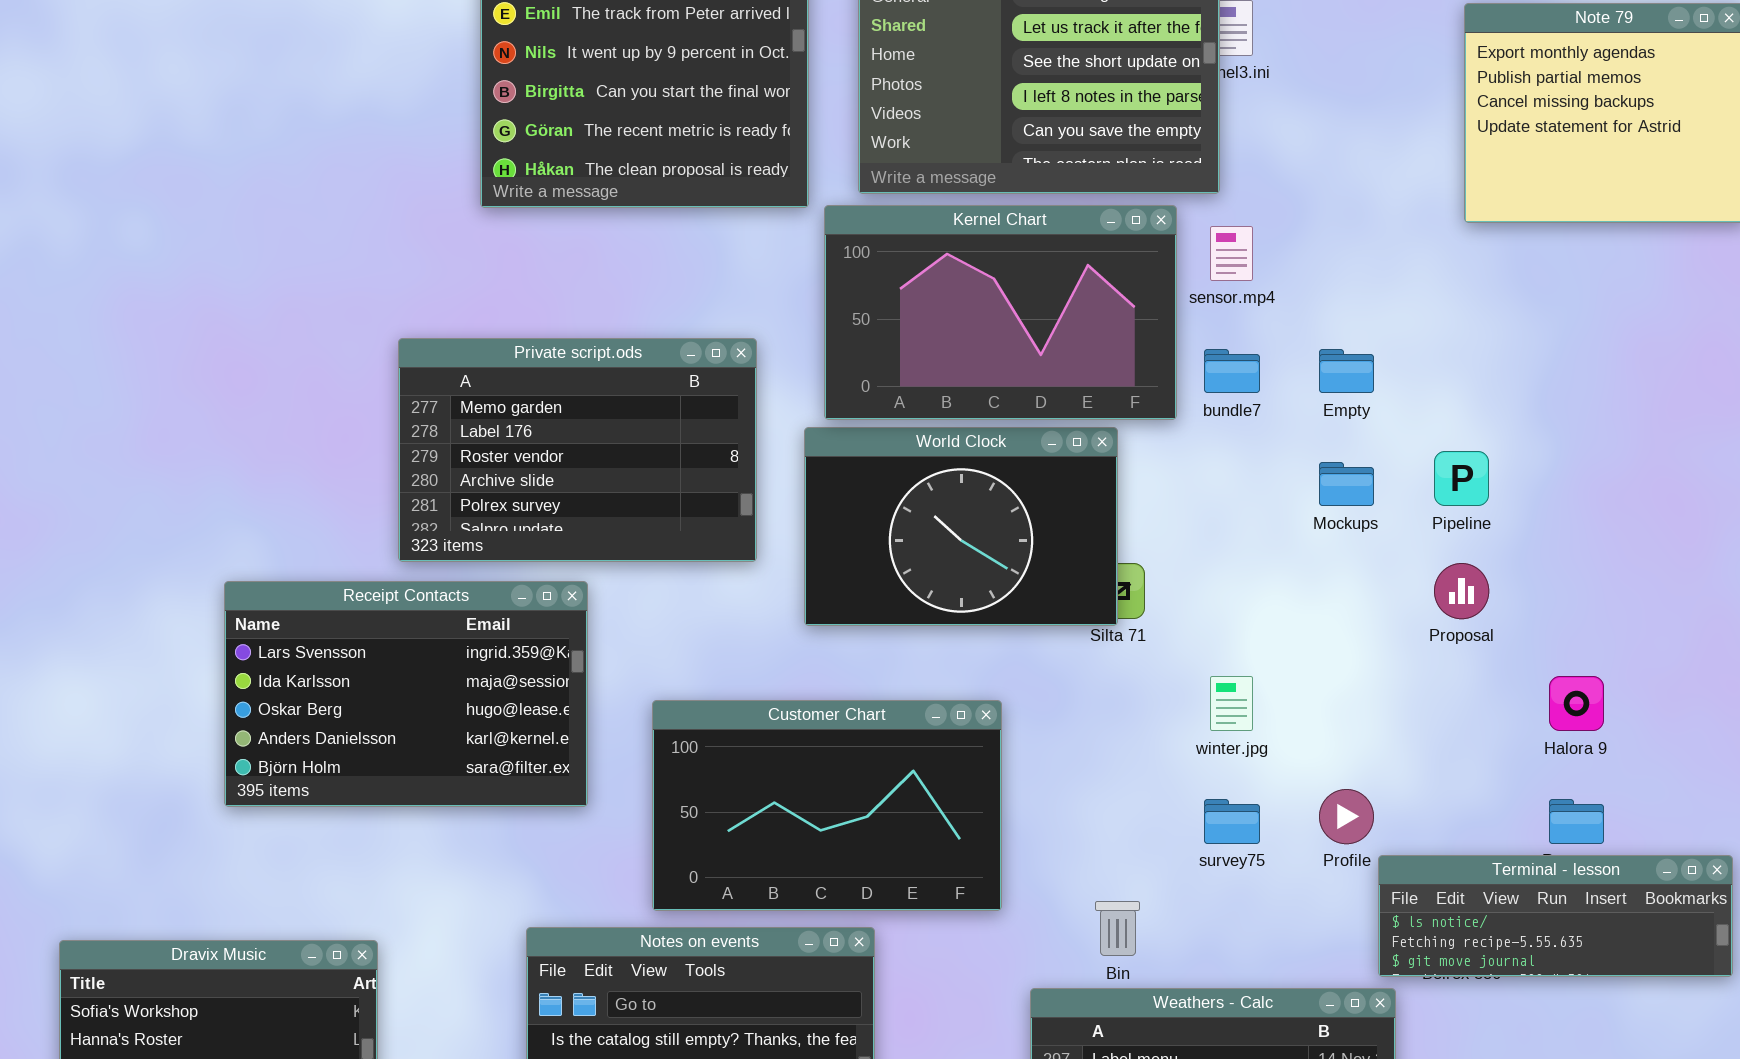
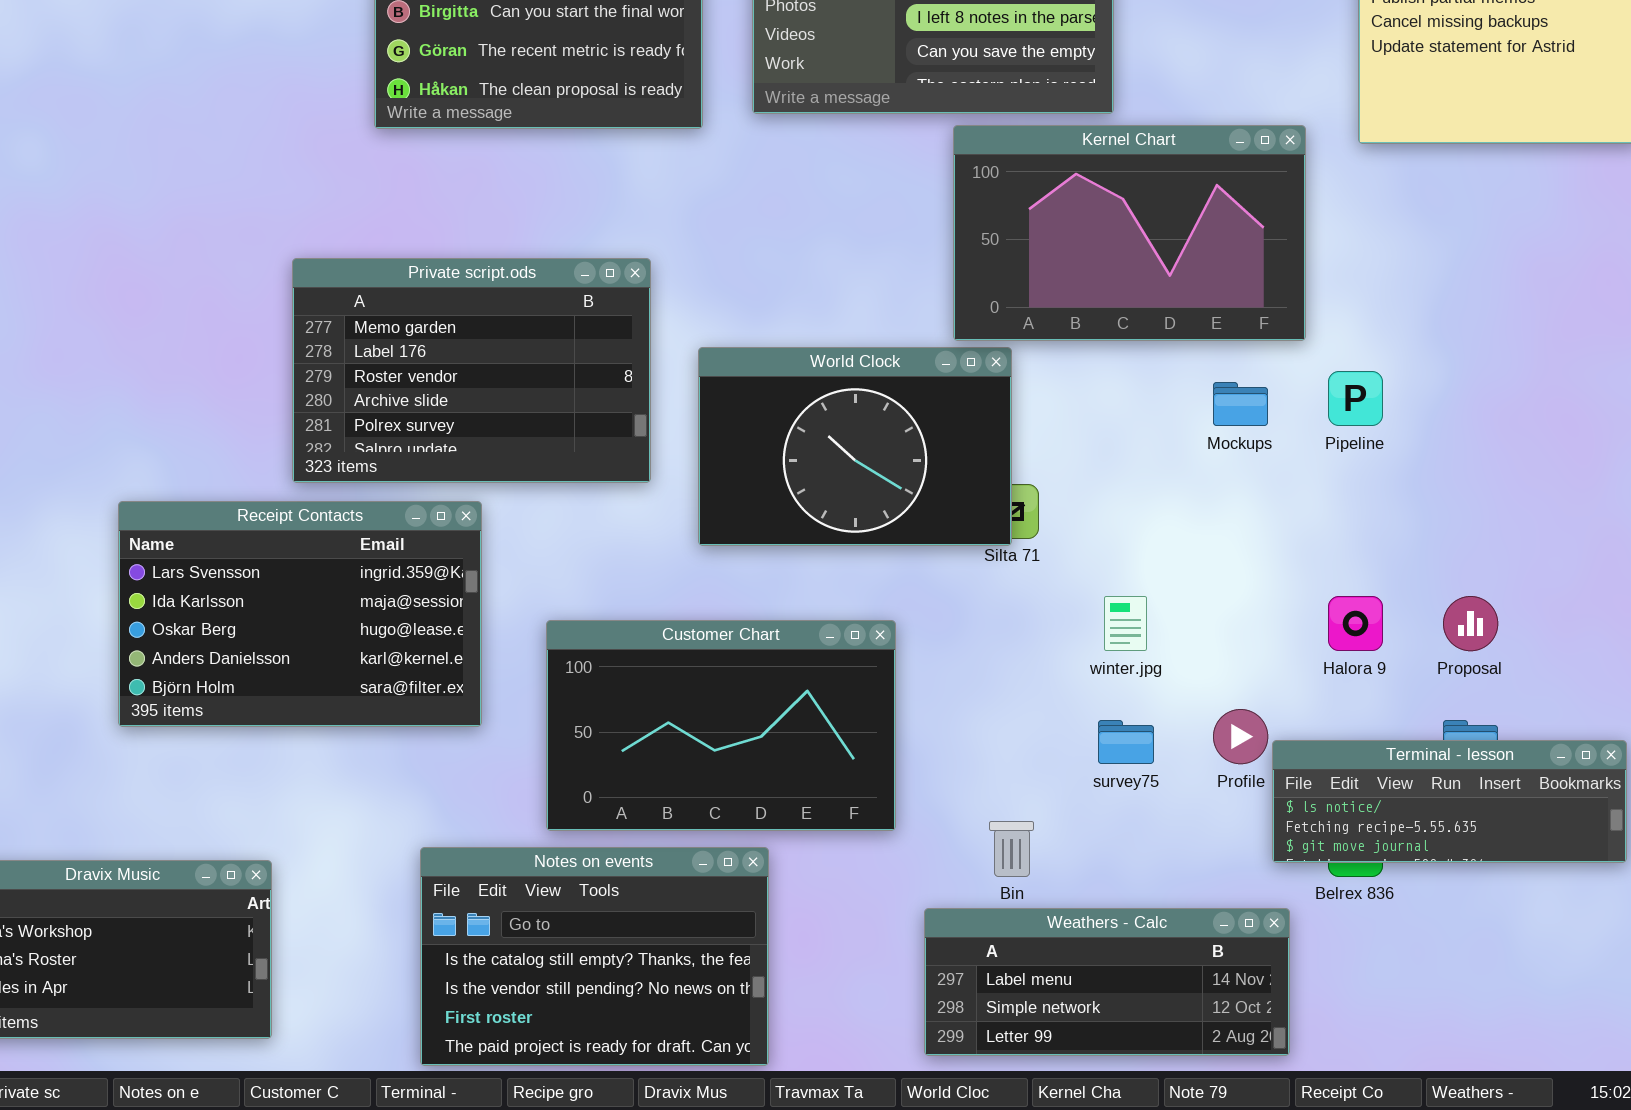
Kernel Chart: [824,205,1177,420] -> [953,125,1306,341], moved
Proposal: [1434,563,1489,619] -> [1443,596,1498,651], moved
Halora 9: [1549,676,1604,731] -> [1328,596,1383,651], moved
Terminal - lesson: [1378,855,1733,977] -> [1272,740,1627,863], moved

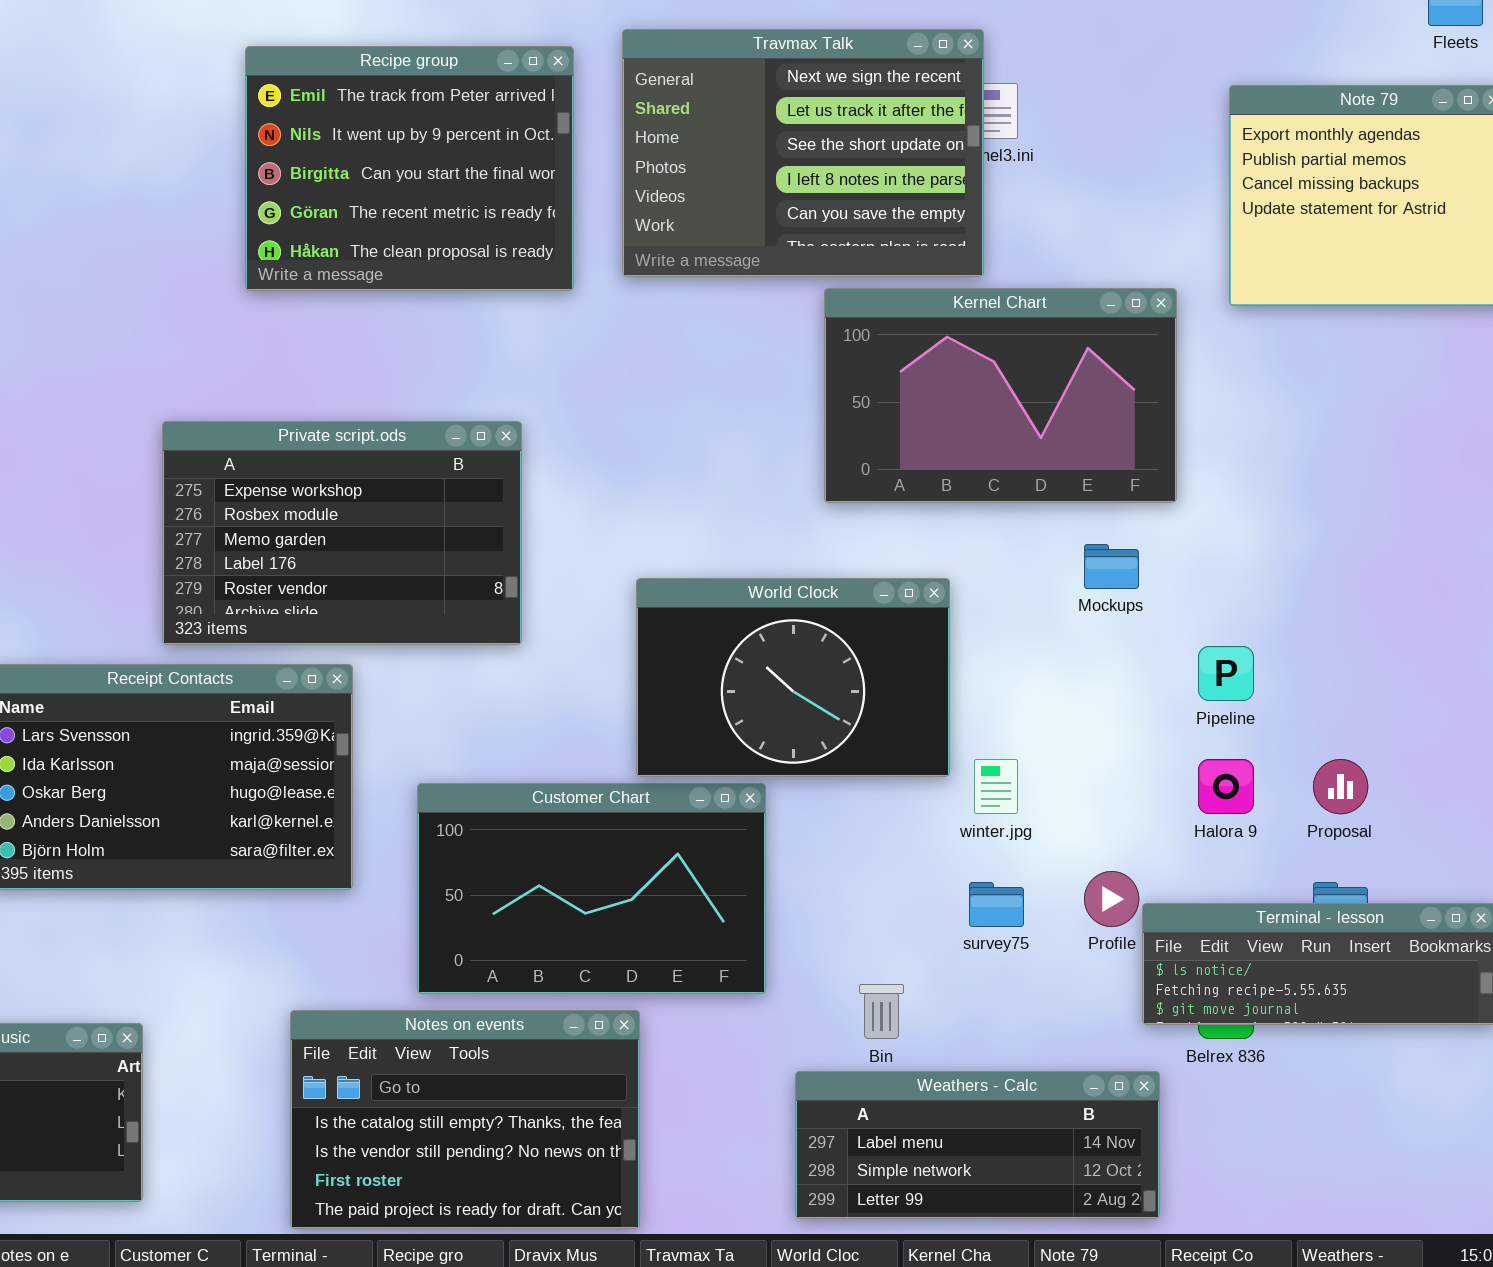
Private script.ods: [292,258,651,483] -> [162,421,522,645], scrolled up 2 rows
World Clock: [698,347,1012,546] -> [636,578,950,777], moved
Pipeline: [1328,371,1383,426] -> [1198,646,1254,701], moved

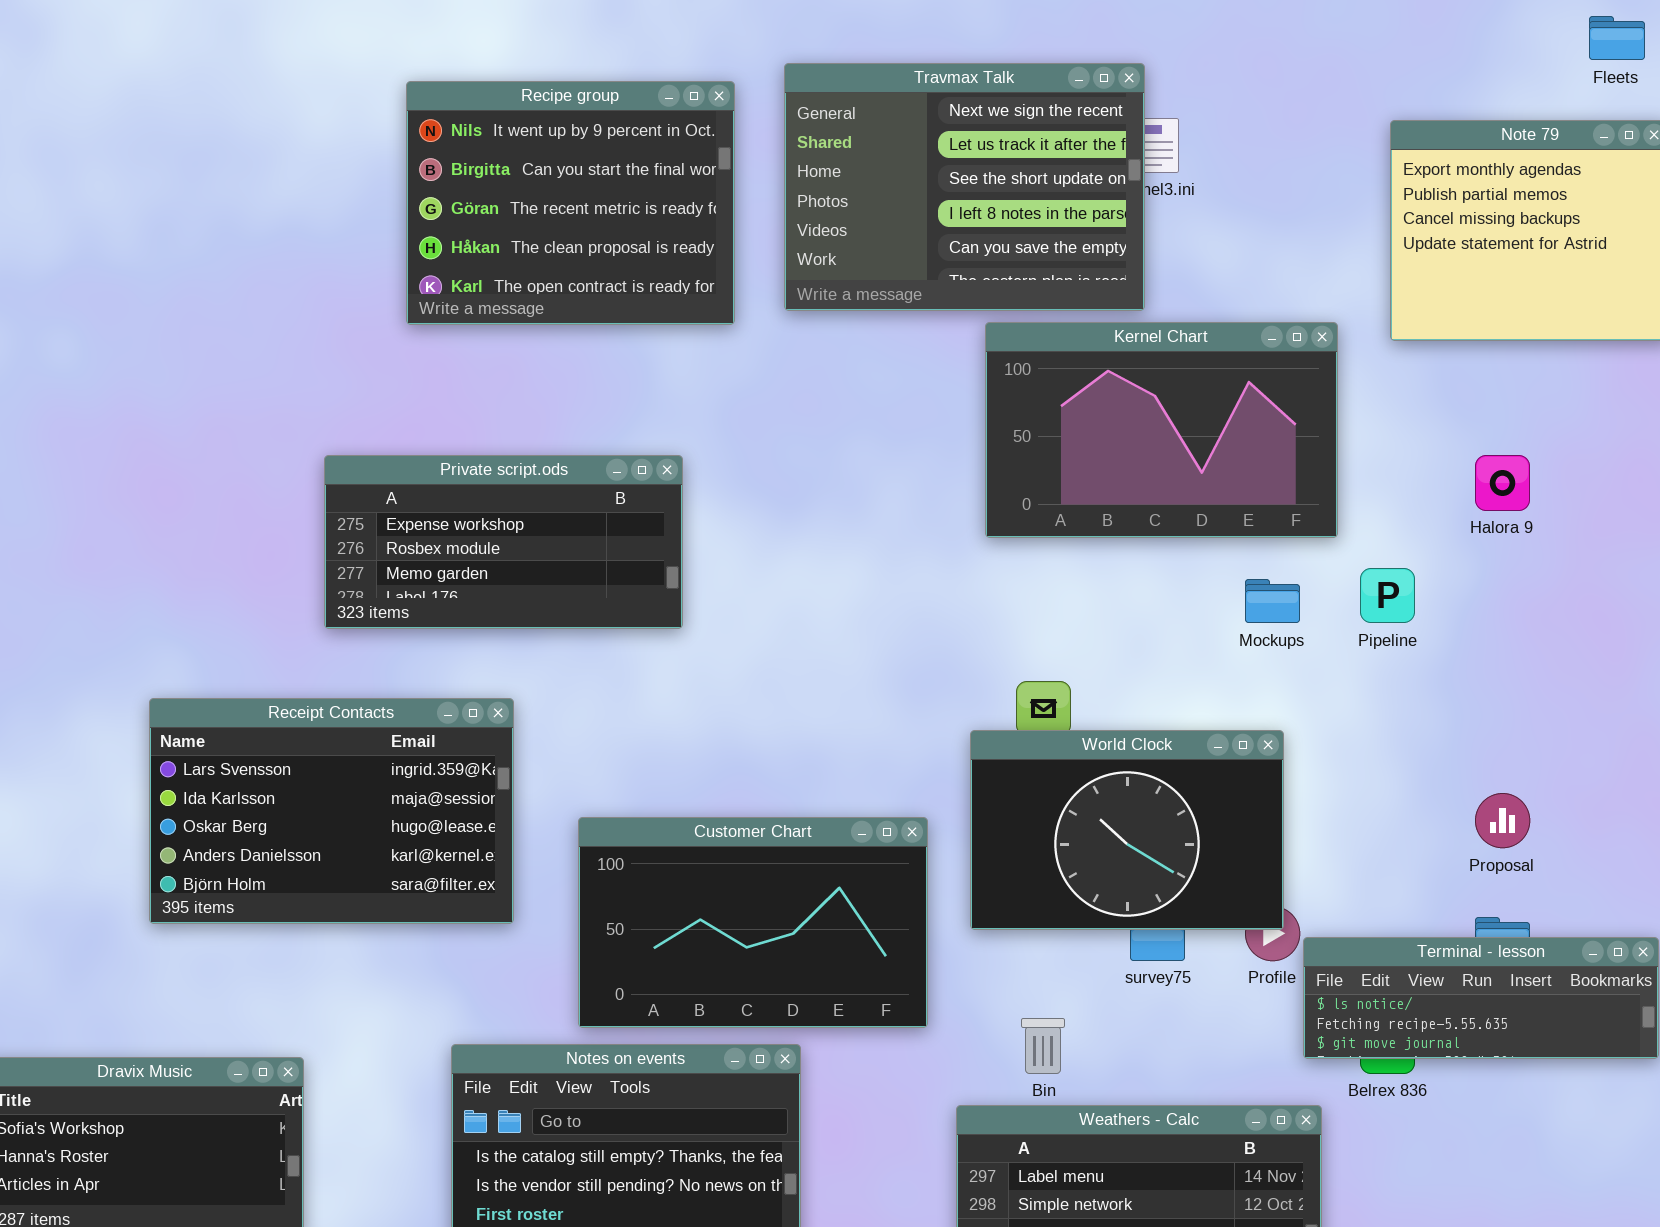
Recipe group: [245,46,574,291] -> [406,81,735,325], scrolled down 1 row
Private script.ods: [162,421,522,645] -> [324,455,683,629], resized
World Clock: [636,578,950,777] -> [970,730,1284,930], moved
Pipeline: [1198,646,1254,701] -> [1360,568,1415,623], moved
Halora 9: [1198,759,1254,814] -> [1475,455,1530,511], moved

